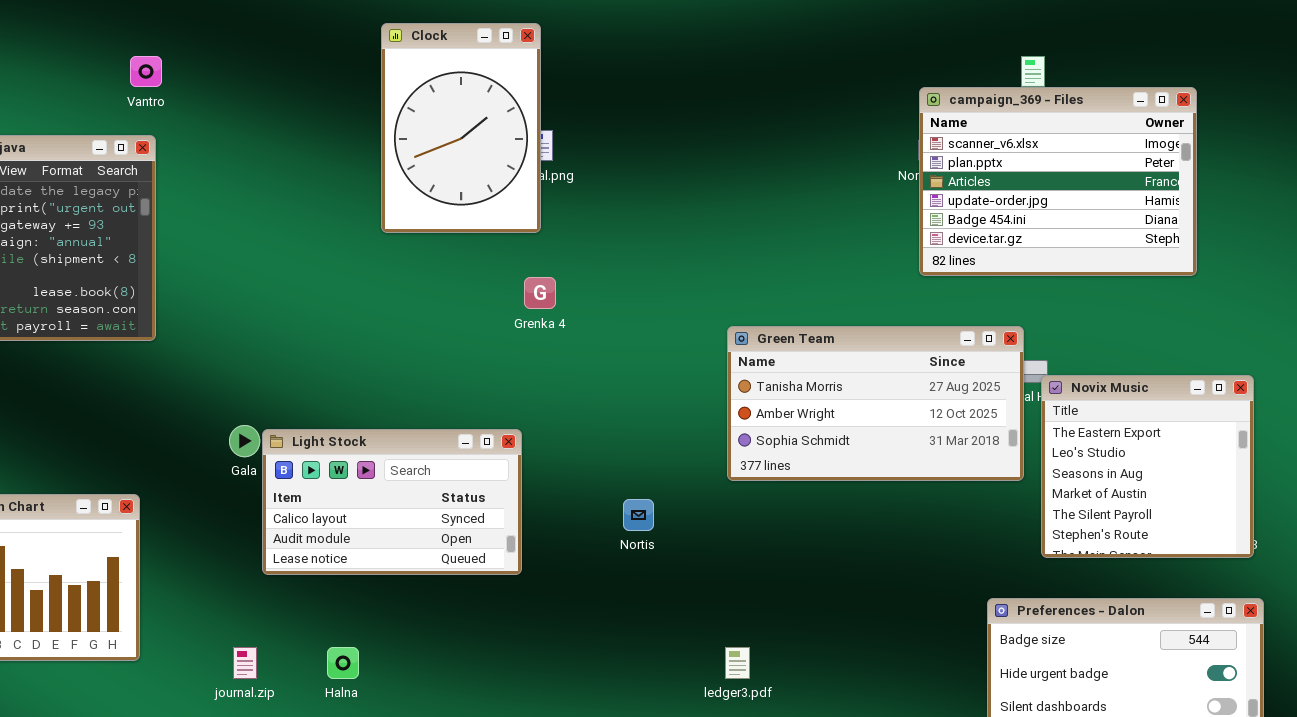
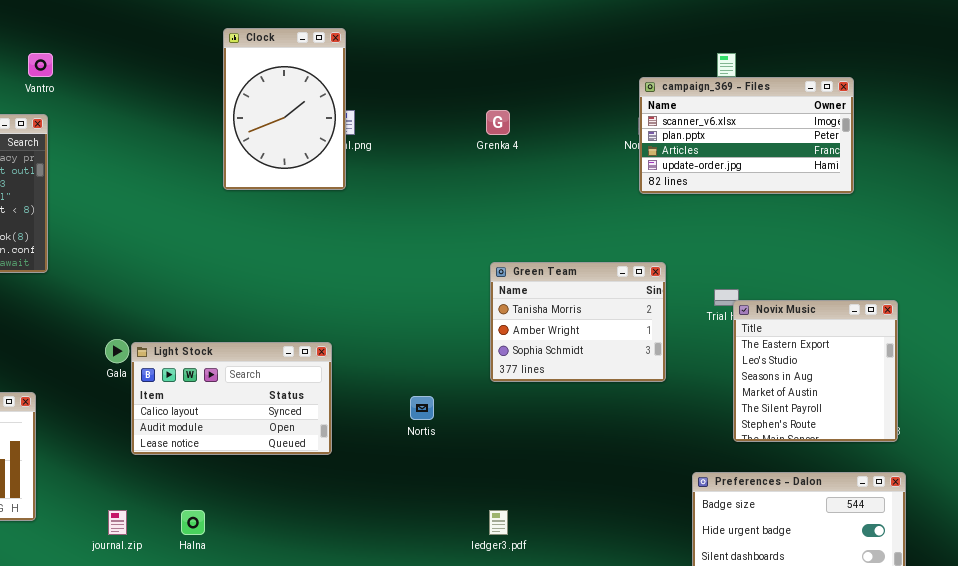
campaign_369 - Files: [919,87,1197,276] -> [639,77,854,194], resized
Grenka 4: [524,277,556,309] -> [486,110,510,135], moved
Green Team: [727,326,1024,481] -> [490,262,666,382], resized

